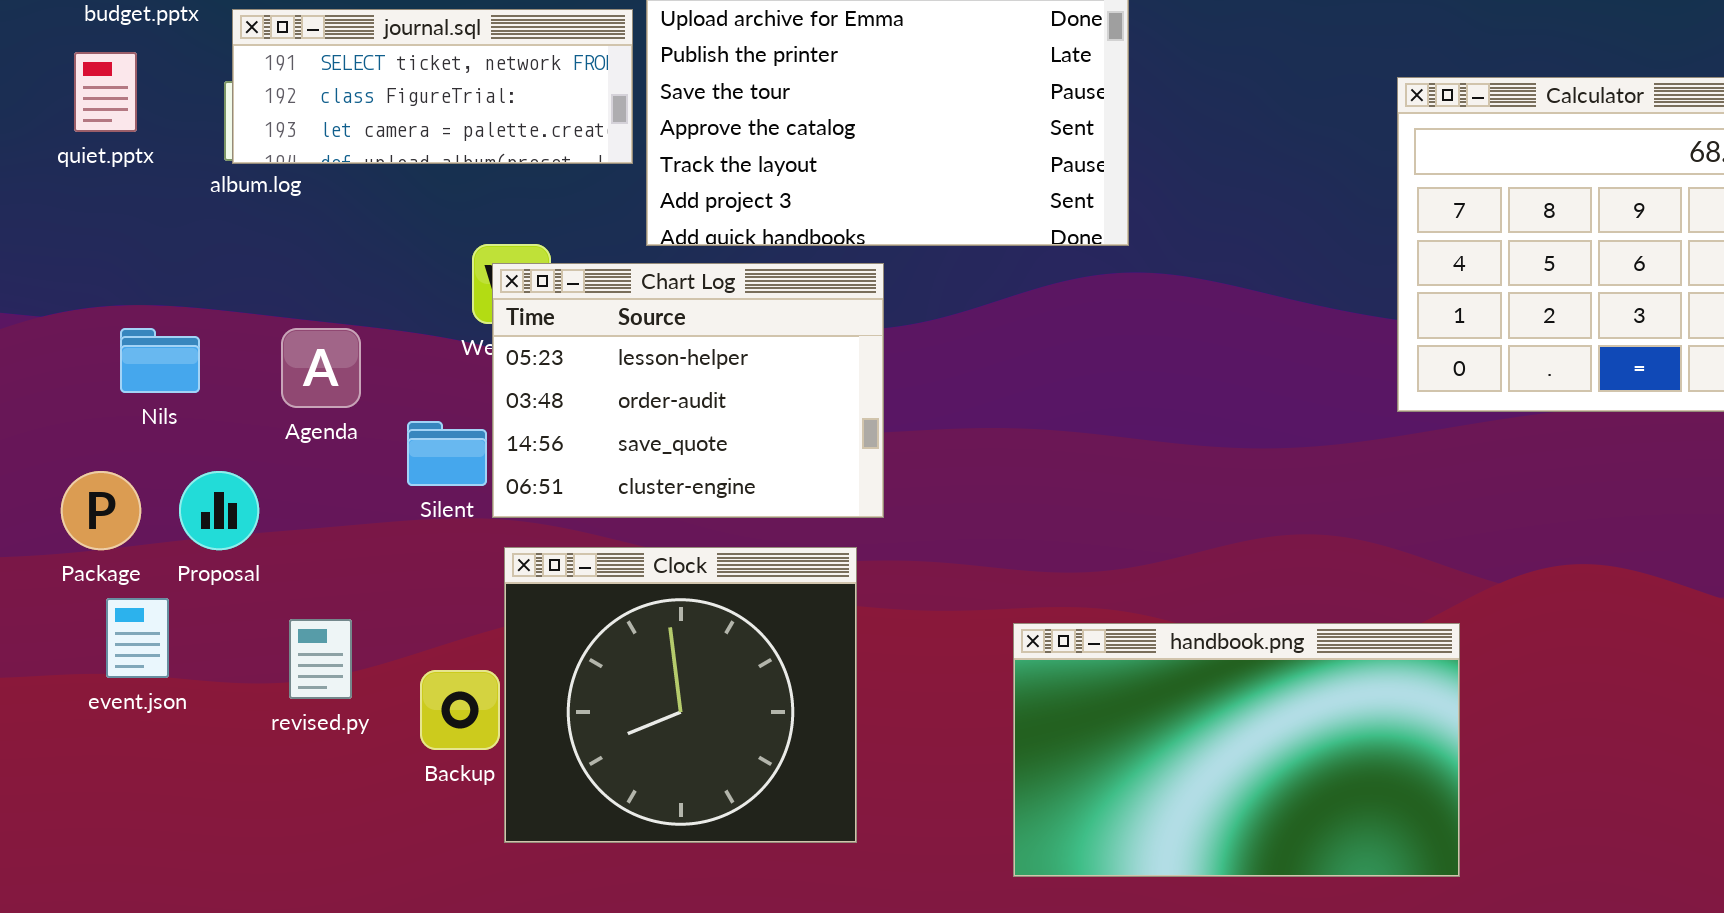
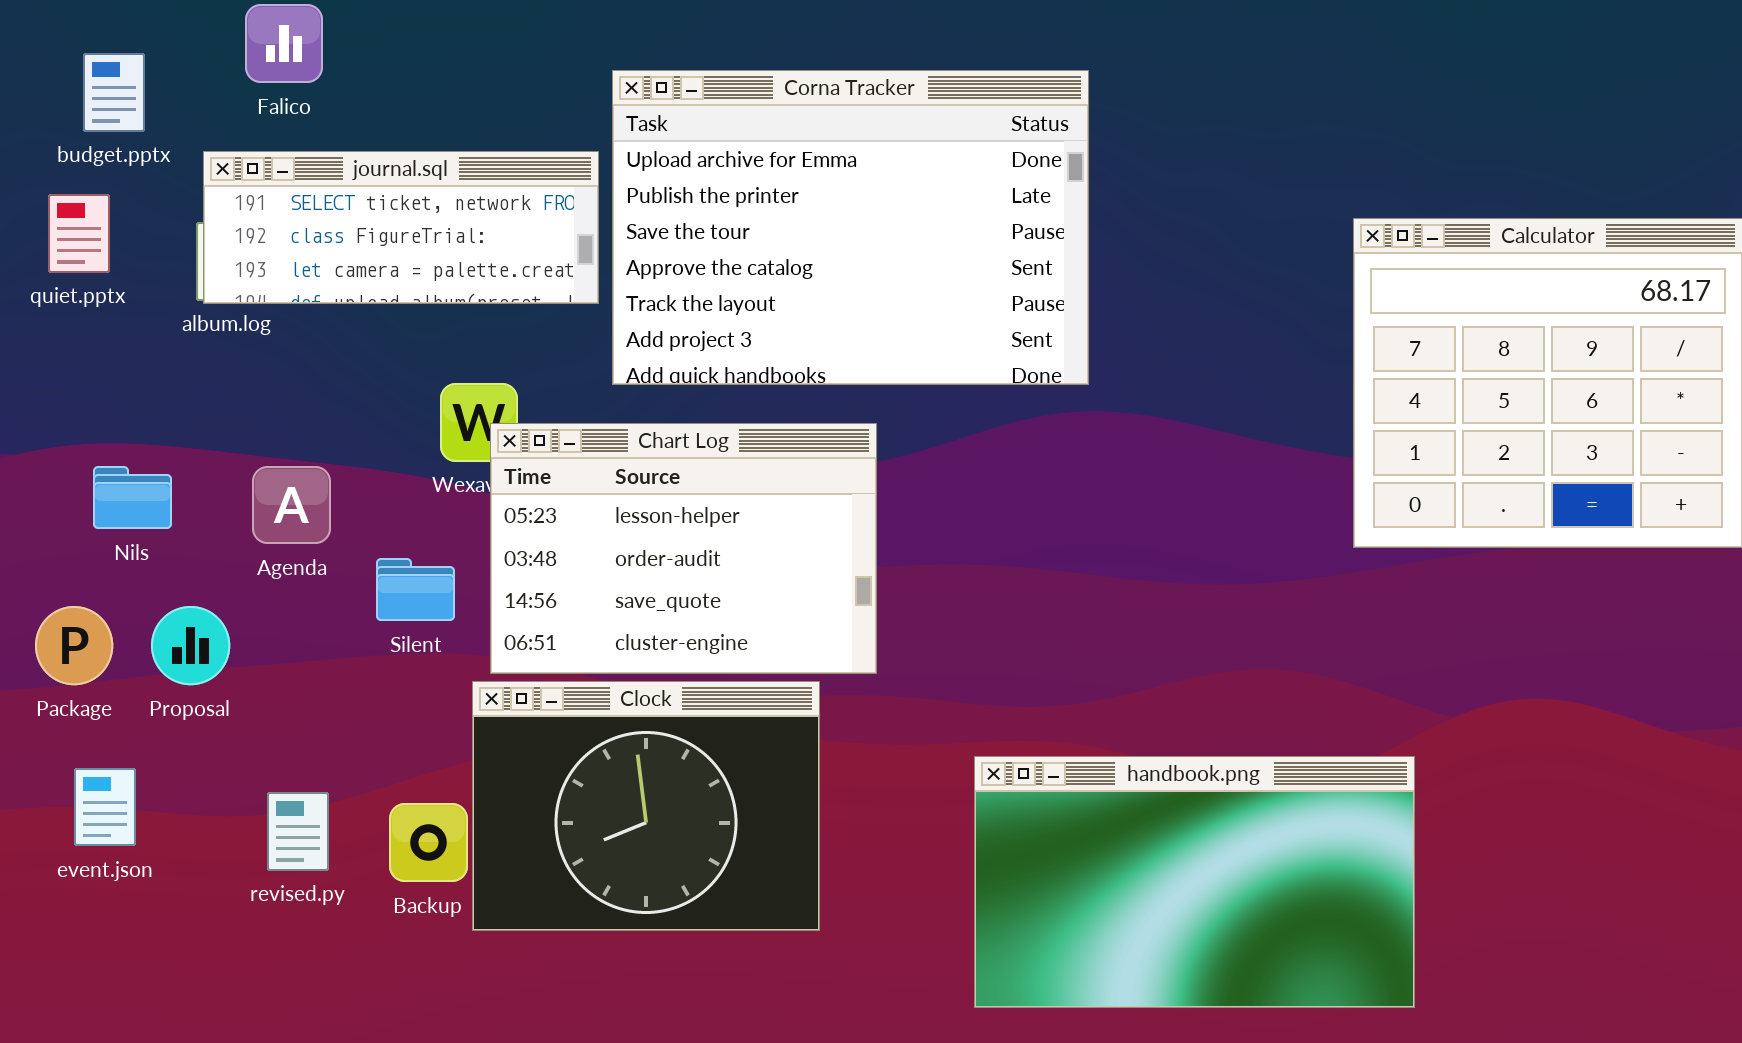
Chart Log: [492,263,884,518] -> [490,423,877,674], moved
Clock: [504,547,857,843] -> [472,681,820,931], resized
event.json: [106,598,169,678] -> [74,768,136,846], moved
revised.py: [289,619,352,699] -> [267,792,329,871], moved

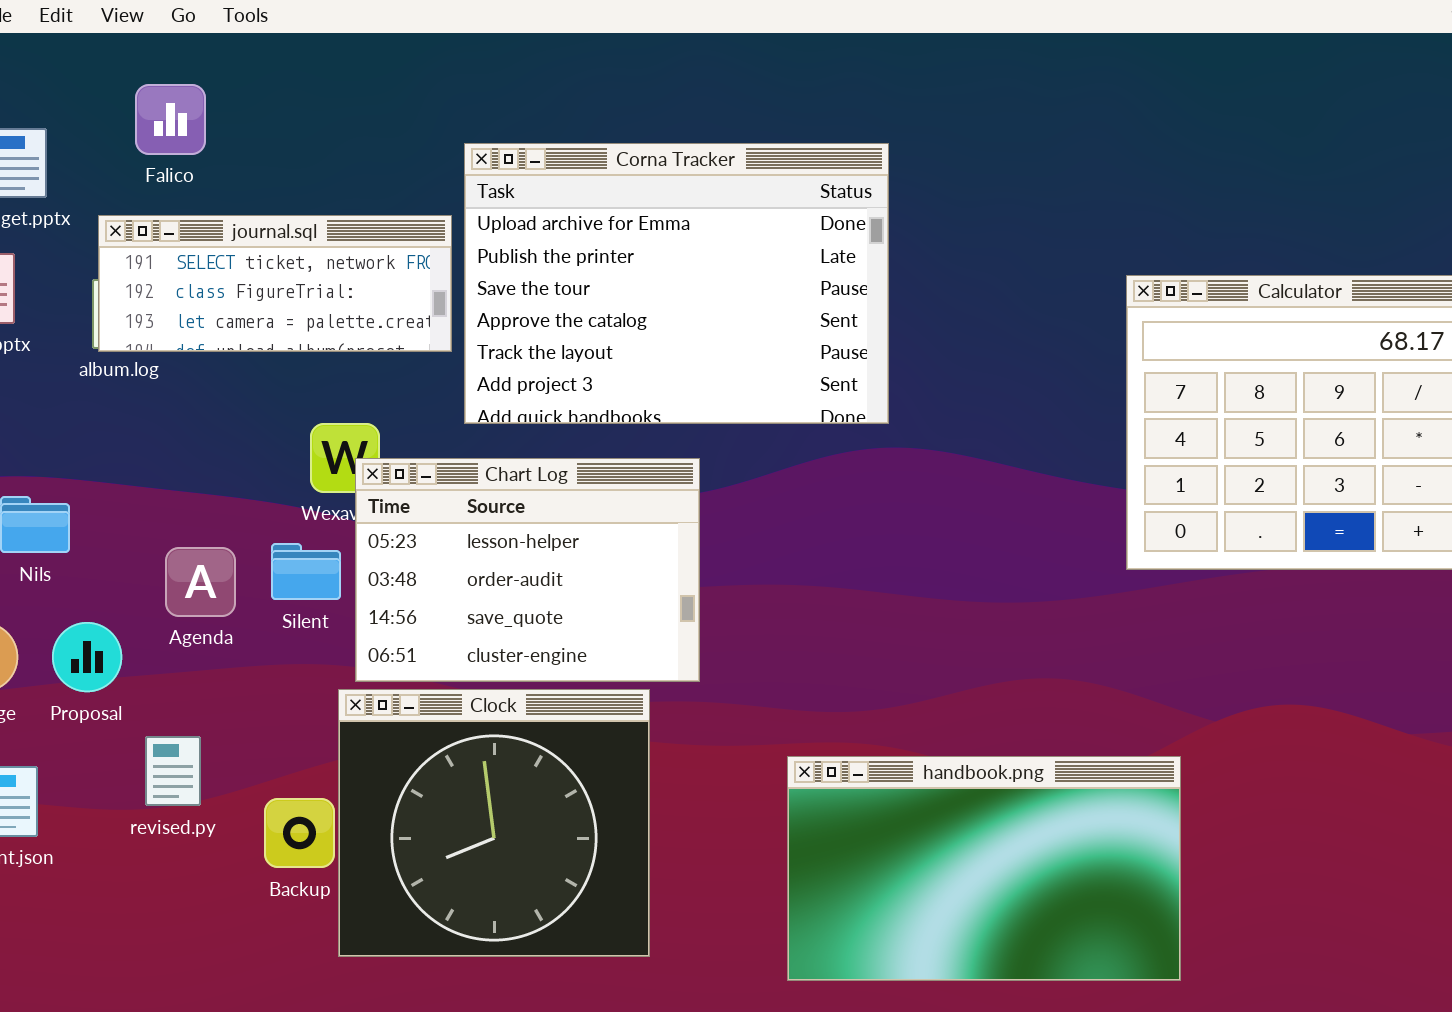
Agenda: [252,466,331,544] -> [165,547,236,617], moved
Silent: [376,558,455,621] -> [271,543,341,600], moved
Clock: [472,681,820,931] -> [338,689,650,957], resized
revised.py: [267,792,329,871] -> [145,736,201,806], moved

